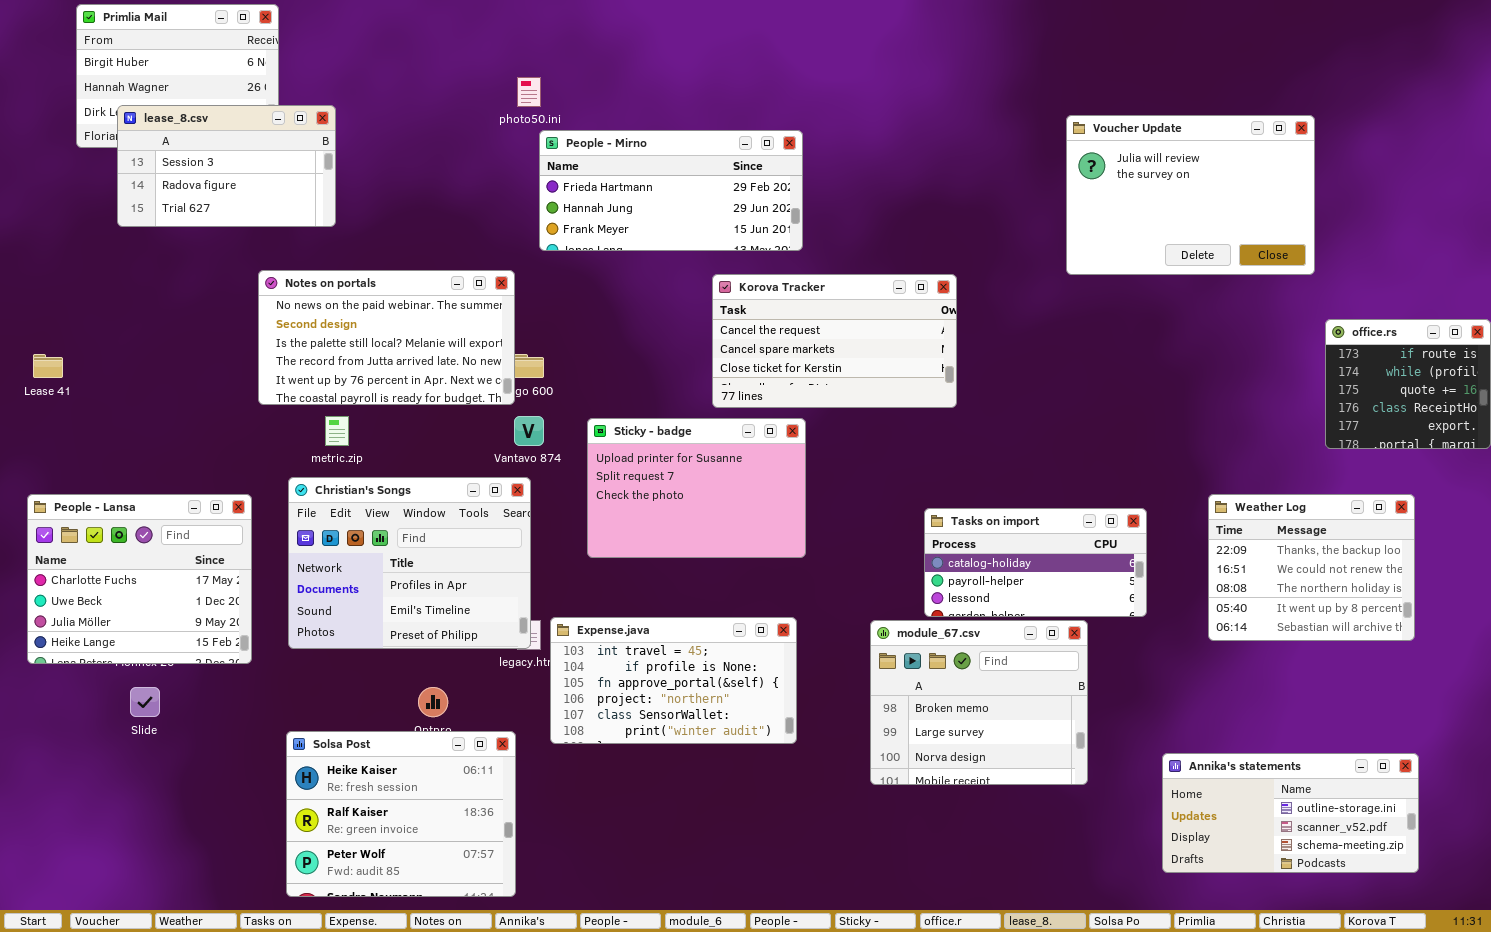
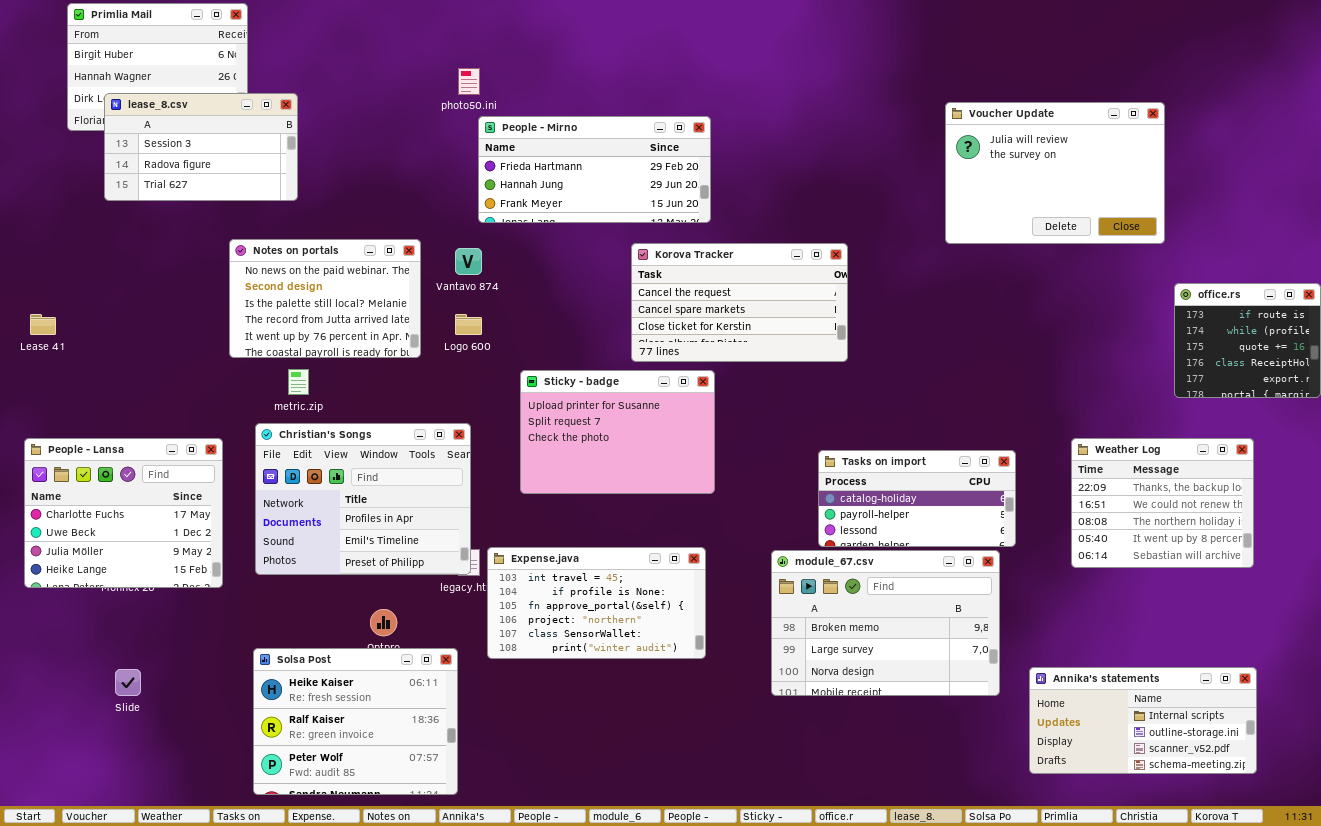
Notes on portals: [258,270,515,405] -> [229,239,421,358], resized
Vantavo 874: [514,416,544,446] -> [455,248,482,275], moved
module_67.csv: [870,620,1088,785] -> [771,550,1000,696], resized
Slide: [130,687,160,717] -> [115,669,141,696], moved
Annika's statements: [1162,753,1419,873] -> [1029,667,1257,774], scrolled up 1 row

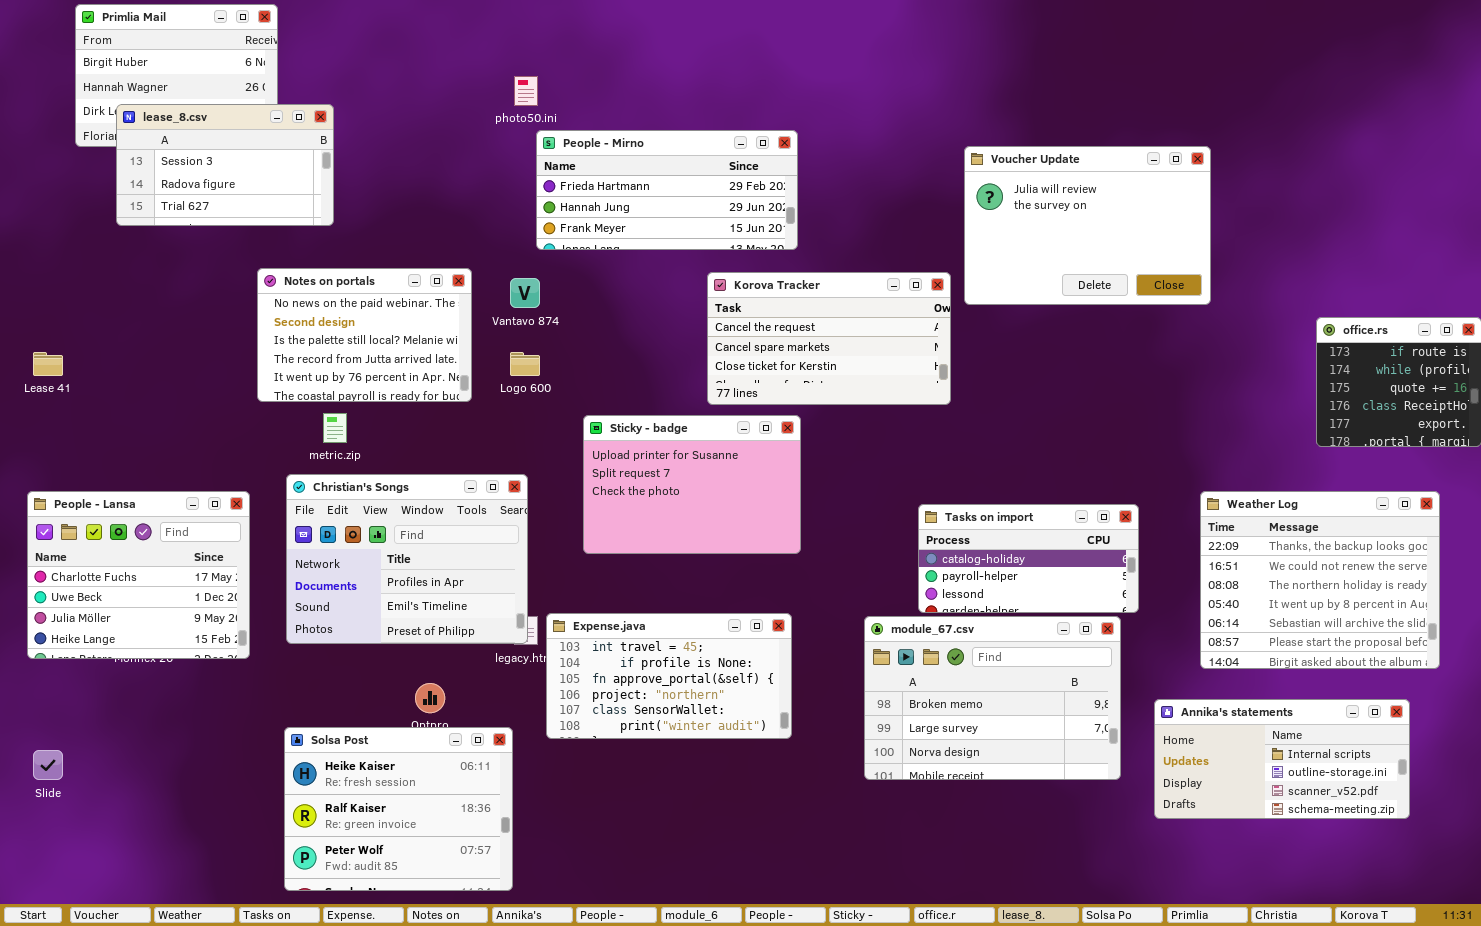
Voucher Update: [945,102,1165,244] -> [964,146,1211,305], moved
Weather Log: [1071,438,1254,568] -> [1200,491,1440,669], resized
Annika's statements: [1029,667,1257,774] -> [1154,699,1410,819], moved
Slide: [115,669,141,696] -> [33,750,63,780], moved

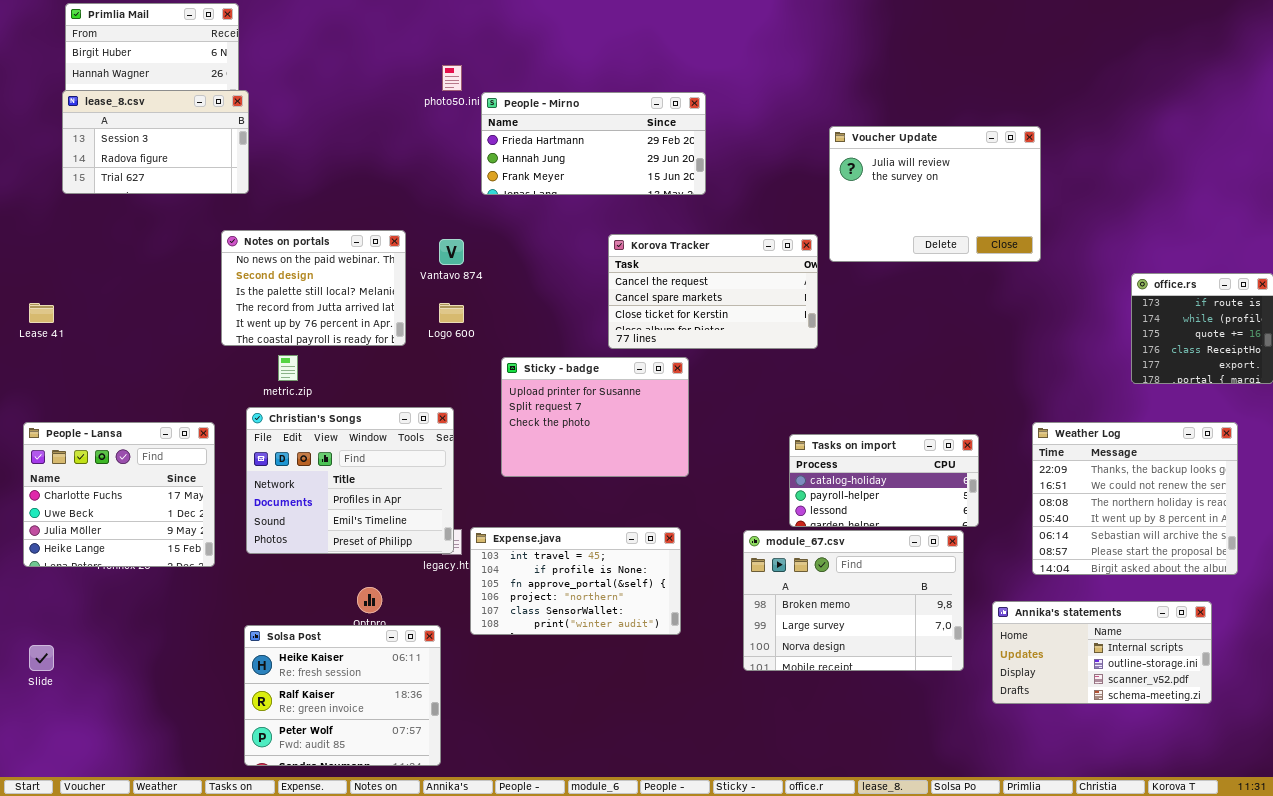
lease_8.csv: [116,104,334,226] -> [62,90,249,194], moved
People - Mirno: [536,130,798,250] -> [481,92,706,195], moved

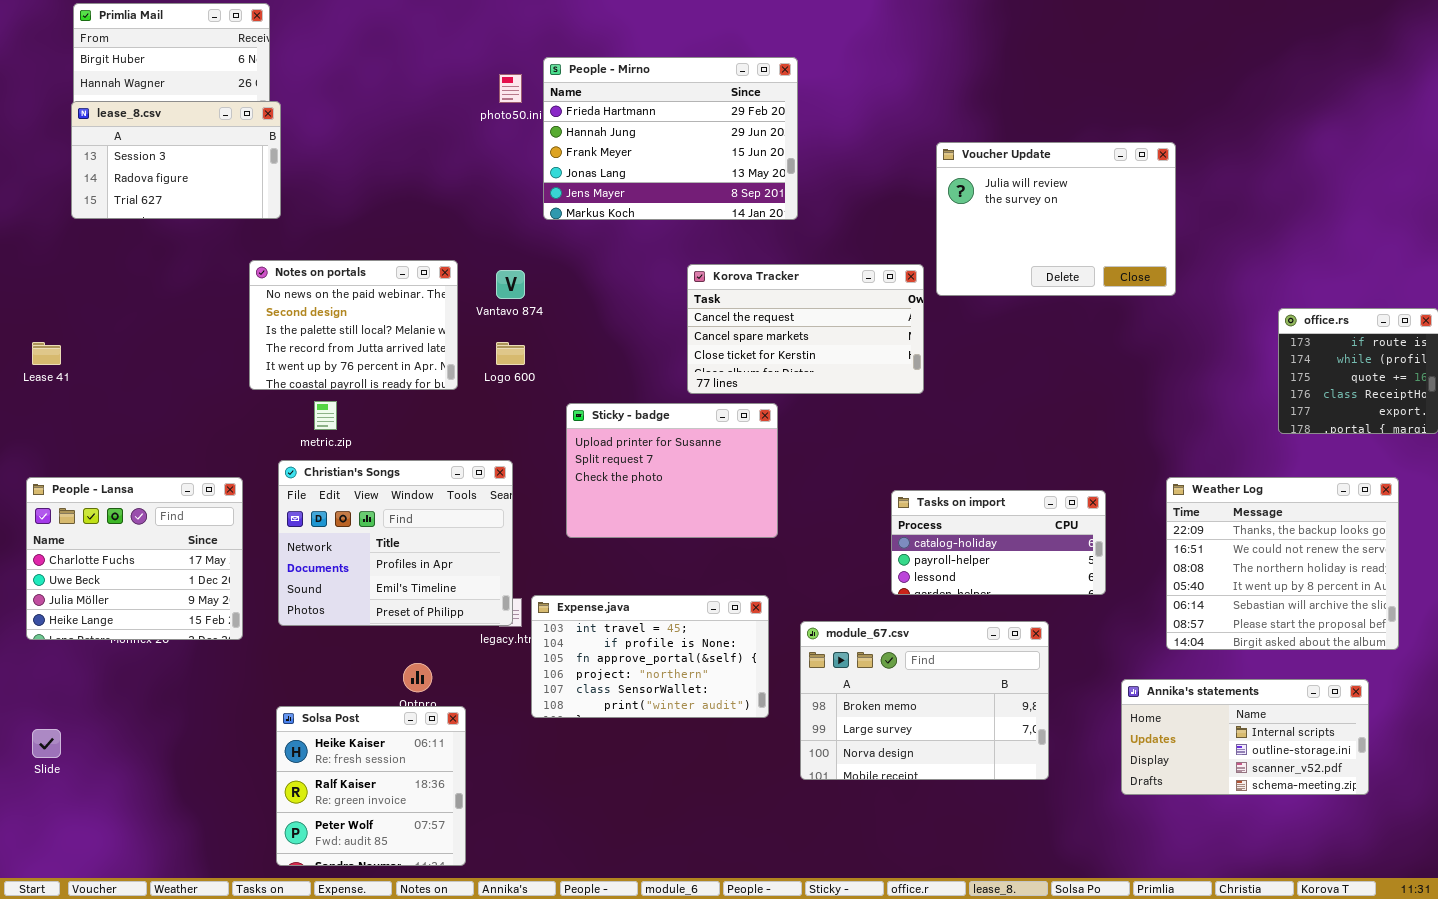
People - Mirno: [481,92,706,195] -> [543,57,798,220], resized
module_67.csv: [743,530,964,671] -> [800,621,1049,780], moved
Solsa Post: [244,625,441,766] -> [276,706,466,866], resized

